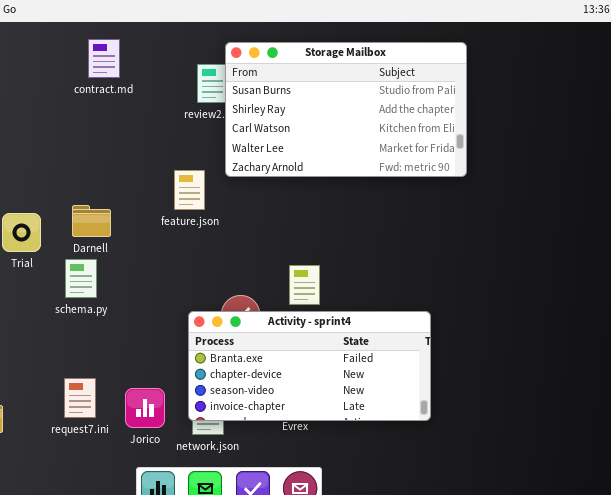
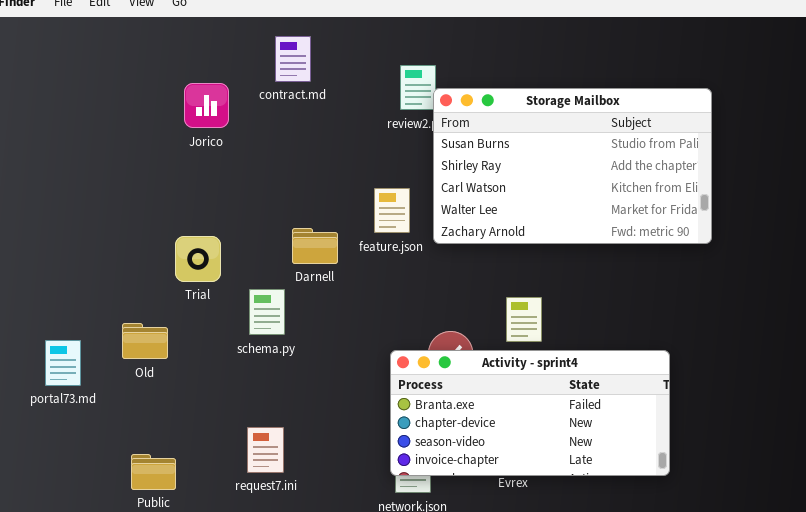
Storage Mailbox: [225,42,467,177] -> [433,88,712,244], moved
Darnell: [72,205,111,237] -> [292,228,338,264], moved
Jorico: [125,388,165,428] -> [184,83,229,128], moved

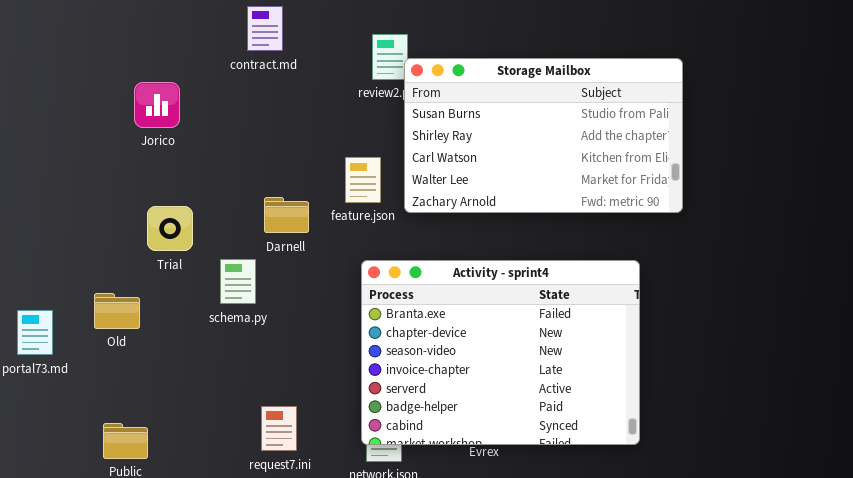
Jorico: [184,83,229,128] -> [134,82,180,128], moved
Activity - sprint4: [390,350,670,476] -> [361,260,640,445], resized
request7.ini: [247,427,284,473] -> [261,406,297,451], moved

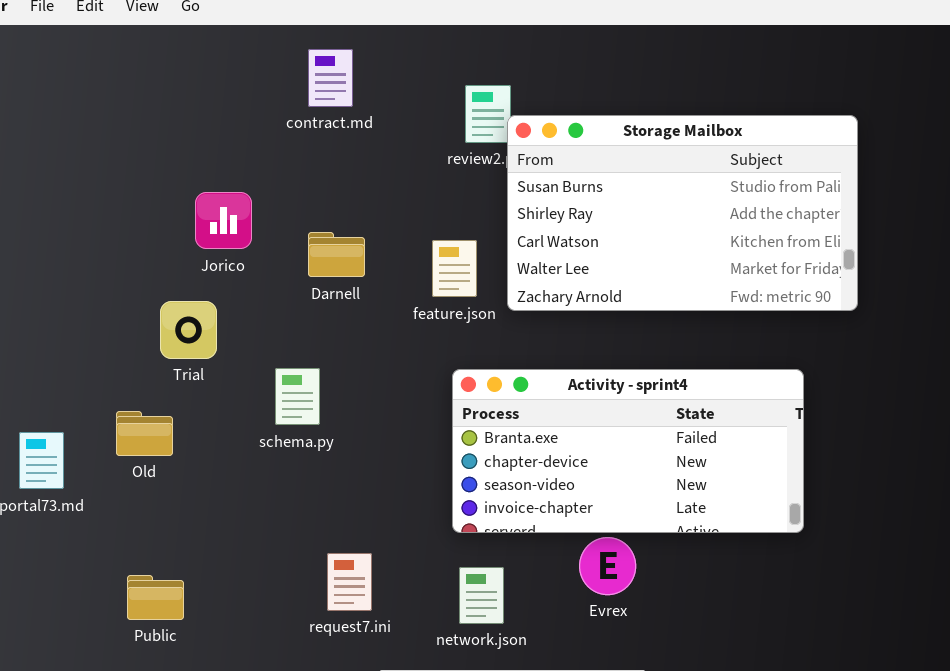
Jorico: [134,82,180,128] -> [195,192,252,249], moved
Darnell: [264,197,309,233] -> [308,232,365,277], moved
Trial: [147,206,193,251] -> [160,301,217,359], moved
Activity - sprint4: [361,260,640,445] -> [452,369,804,533], resized

